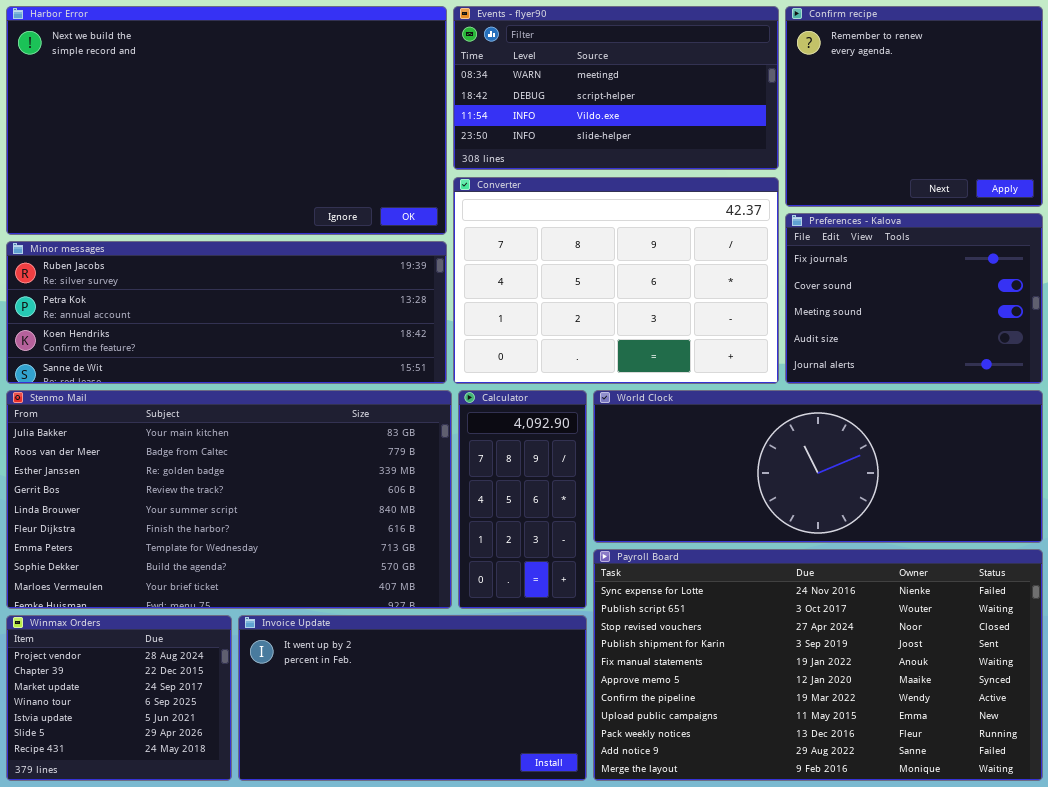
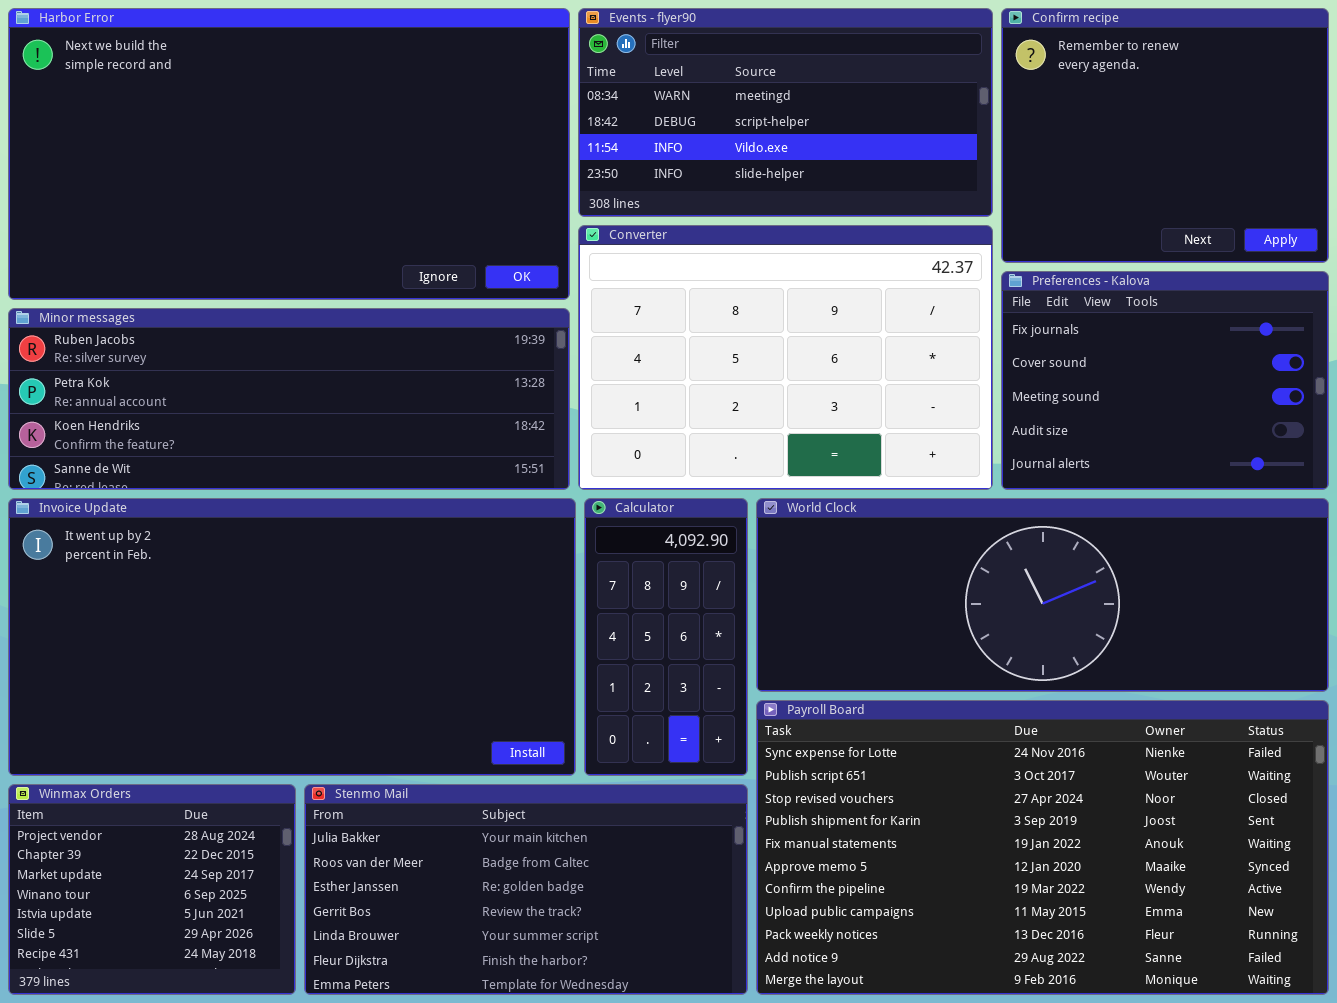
Stenmo Mail: [6,390,452,609] -> [304,784,748,995], moved, resized
Invoice Update: [238,615,587,781] -> [8,498,576,776], moved, resized

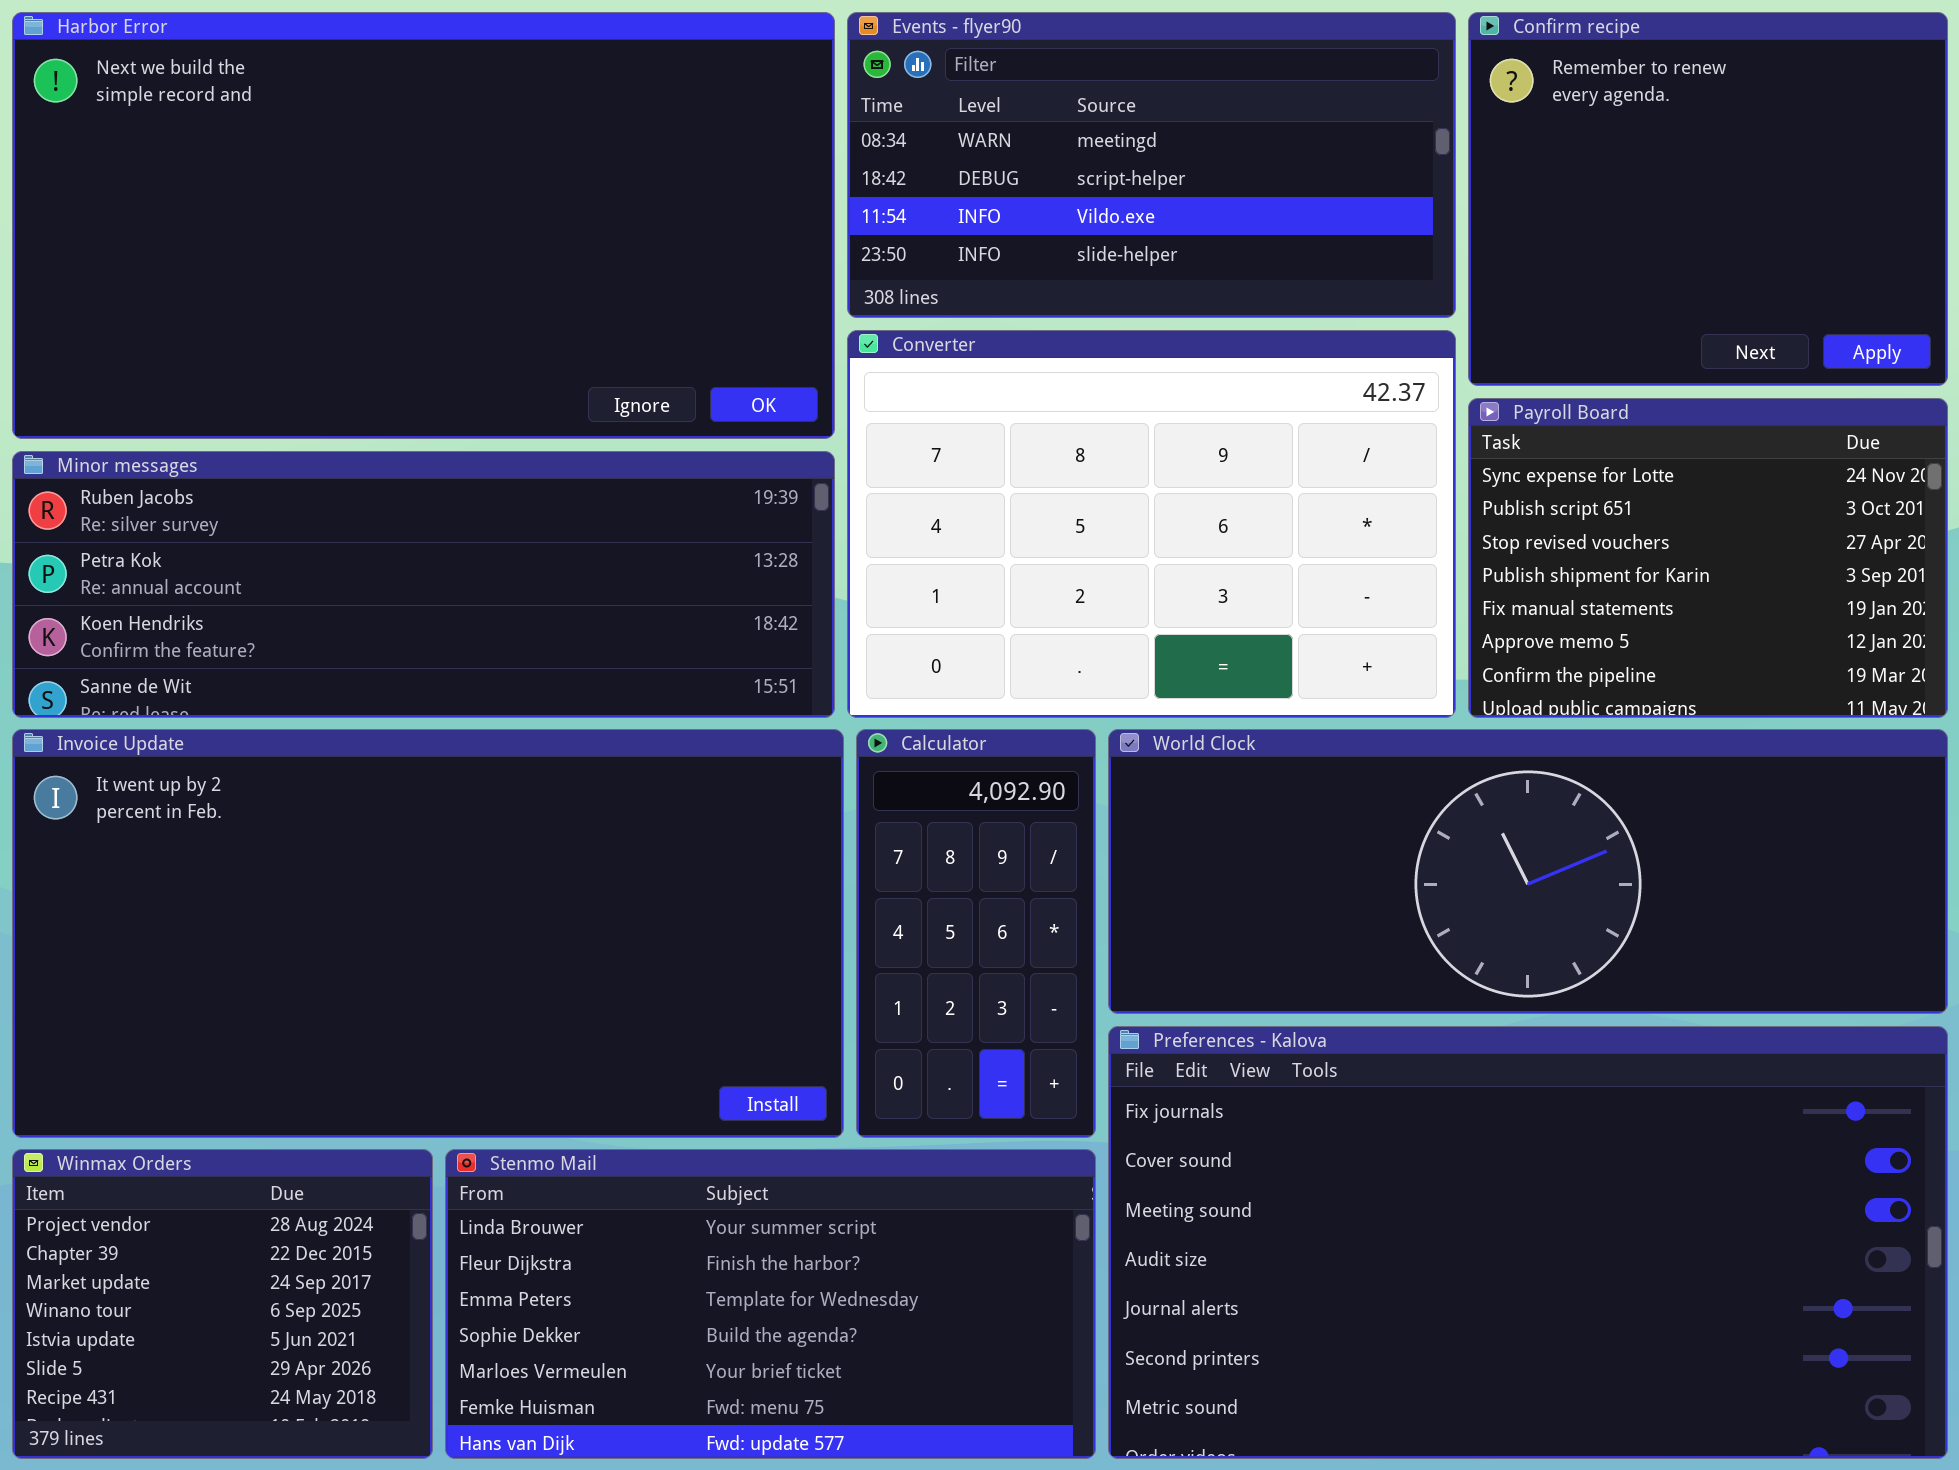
Preferences - Kalova: [1001,271,1329,490] -> [1108,1026,1948,1459], moved, resized
Payroll Board: [756,700,1329,995] -> [1468,398,1948,718], moved, resized
Stenmo Mail: [304,784,748,995] -> [445,1149,1096,1459], scrolled down 4 rows

